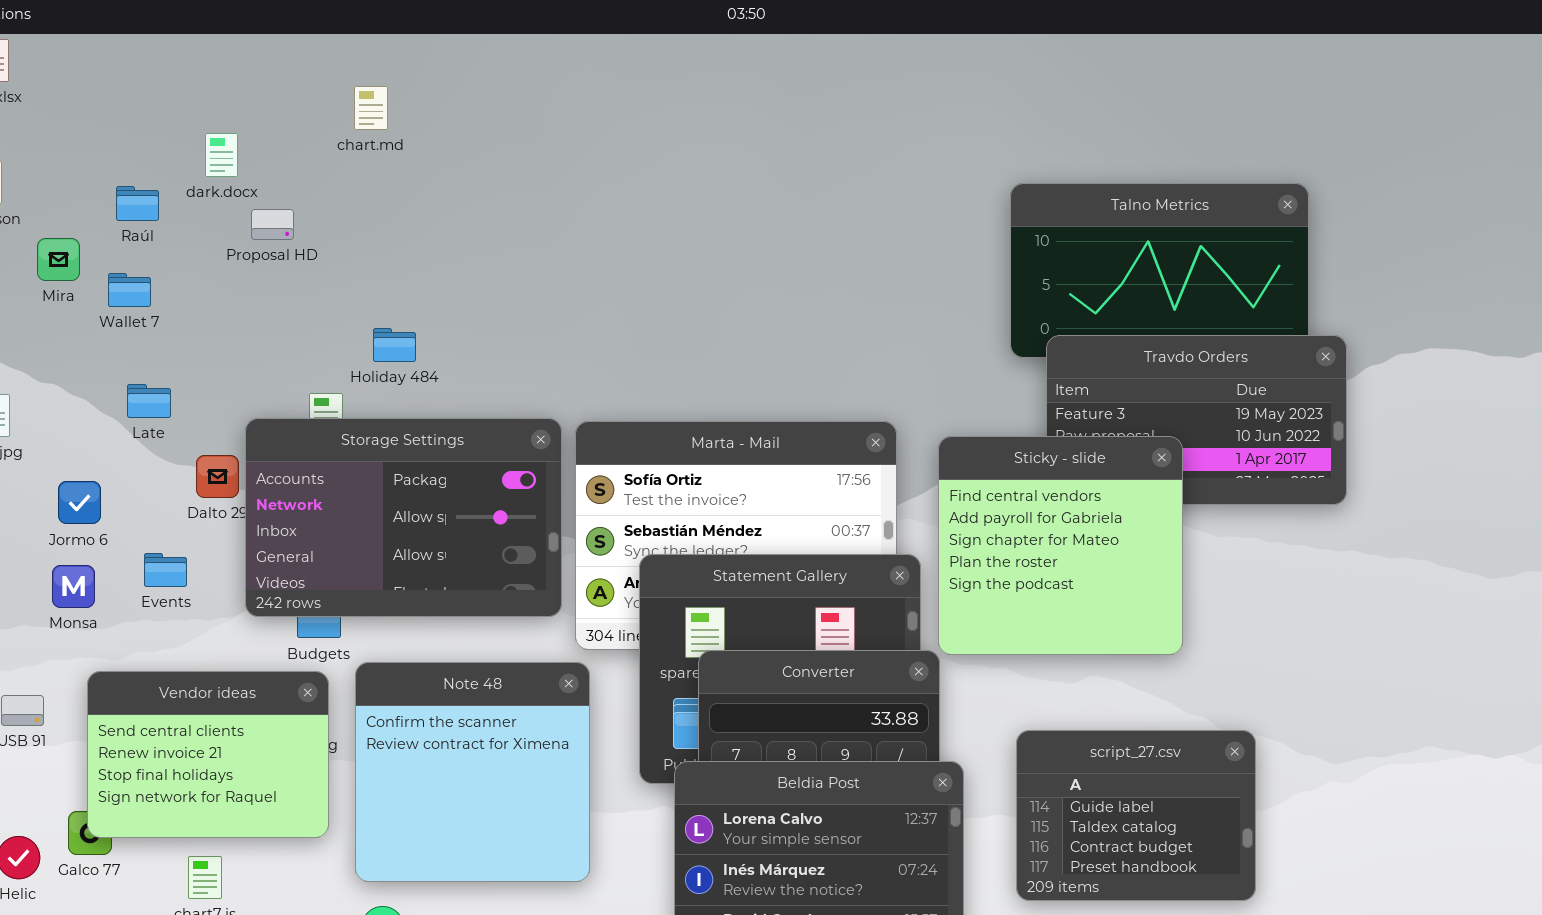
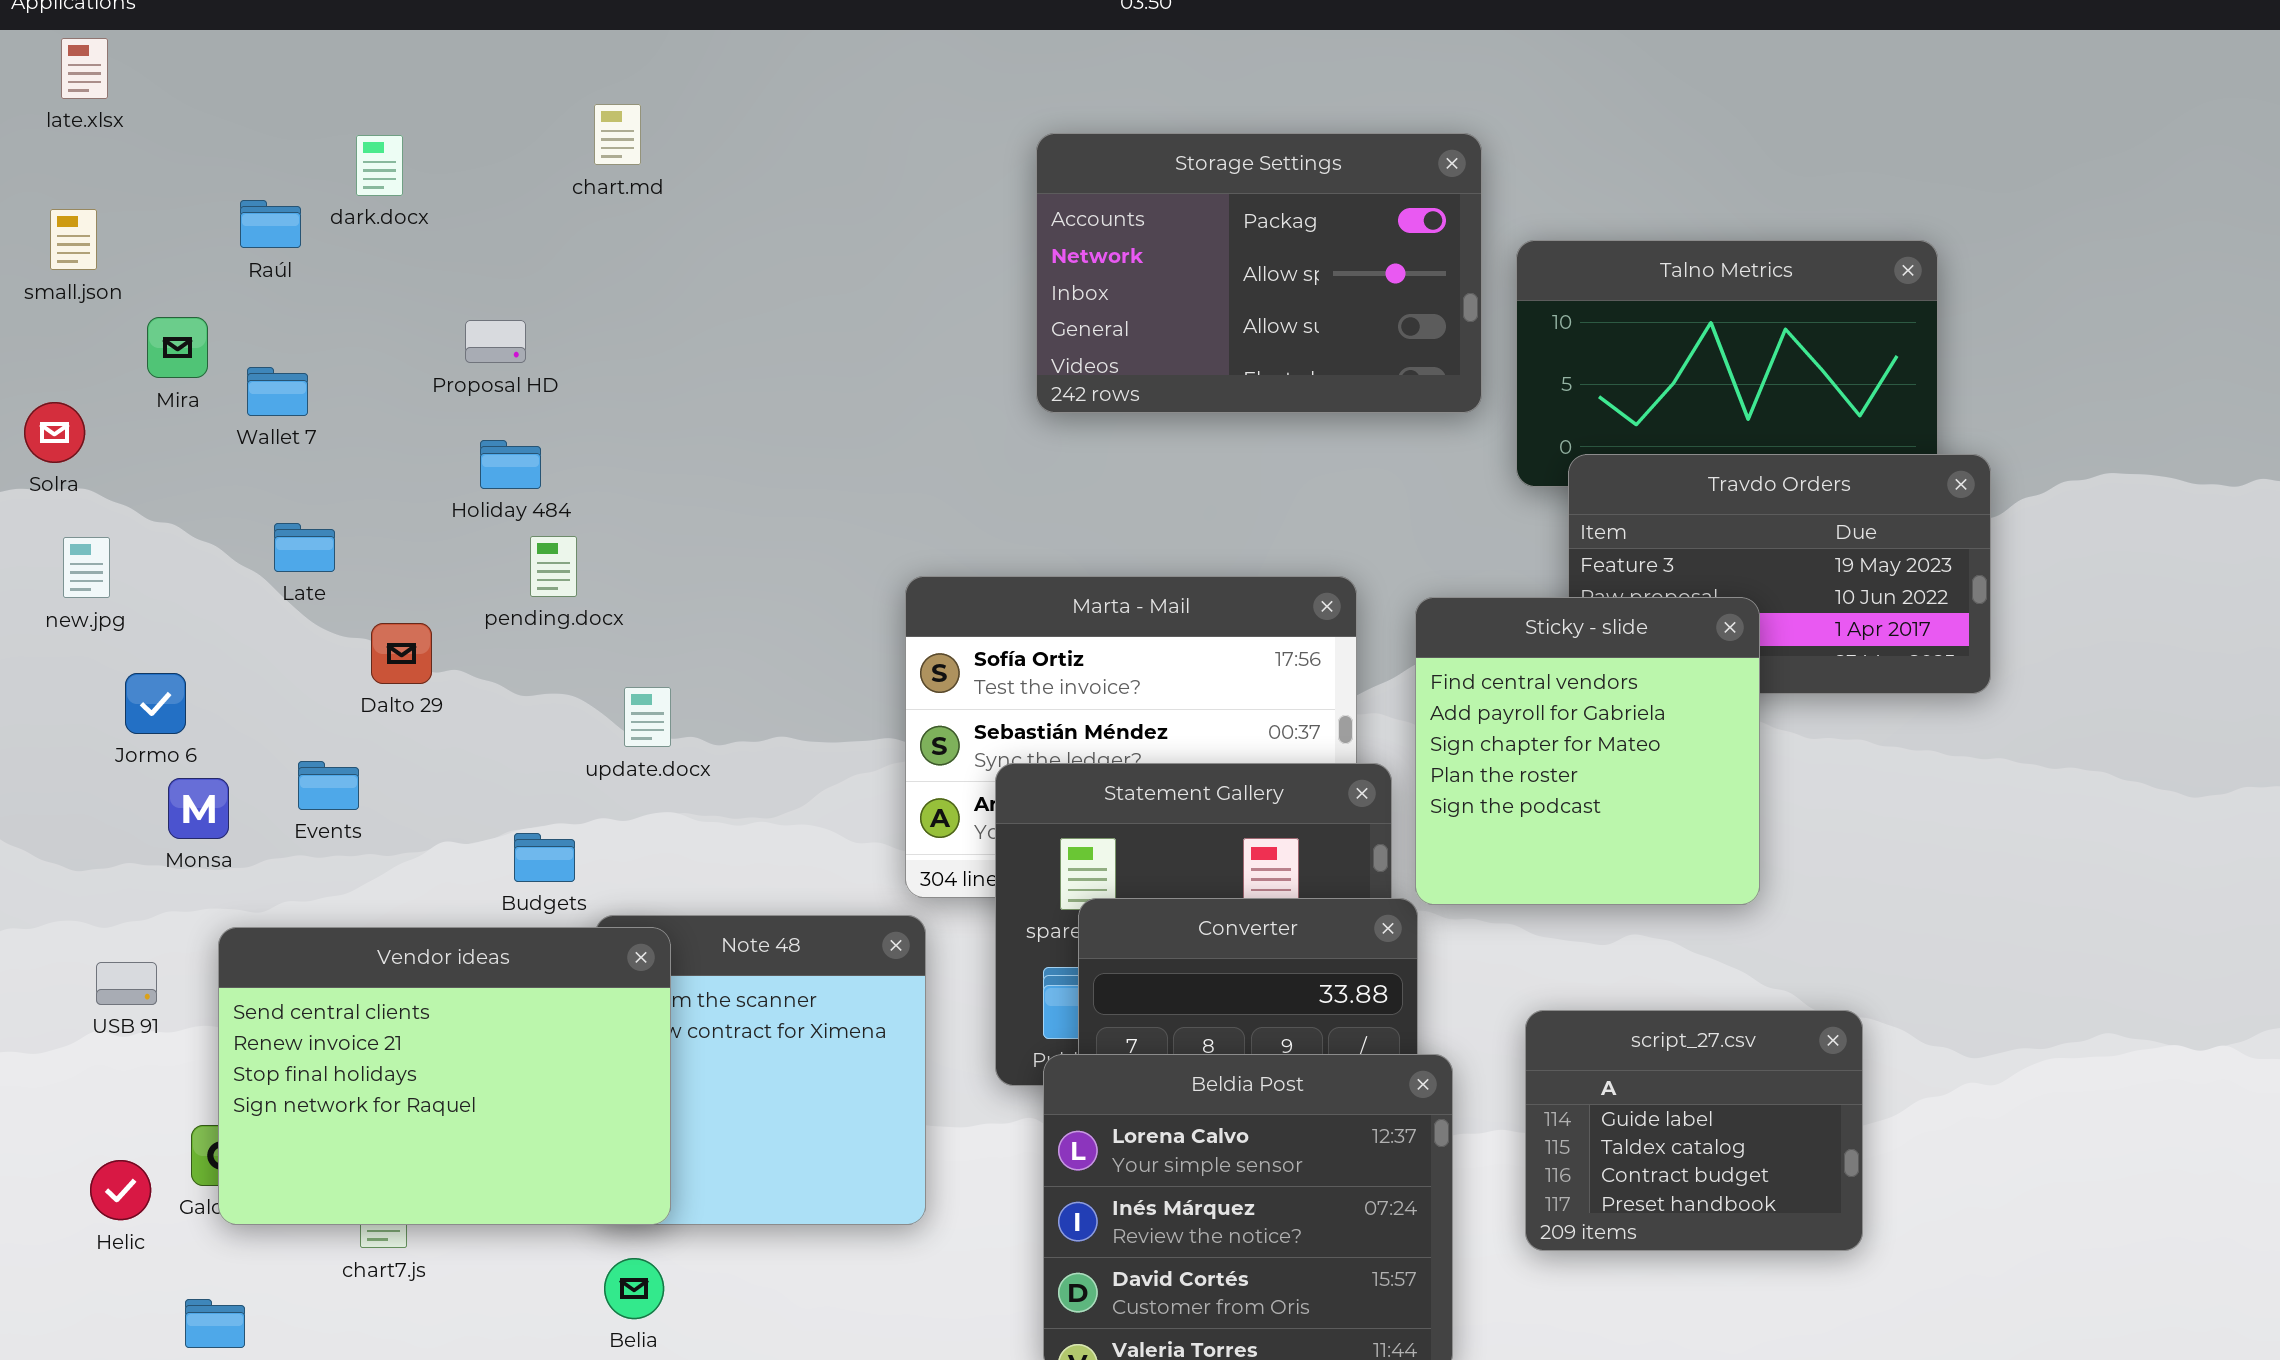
dark.docx: [205,133,238,177] -> [356,135,403,196], moved
Raúl: [116,186,159,221] -> [240,200,301,248], moved
Proposal HD: [251,209,294,240] -> [465,320,526,363], moved
Holiday 484: [373,328,416,362] -> [480,440,541,489], moved
Storage Settings: [245,418,562,617] -> [1036,133,1482,413], moved
Jormo 6: [58,481,101,524] -> [125,673,186,734], moved
Vendor ideas: [87,671,329,838] -> [218,927,671,1225], resized

